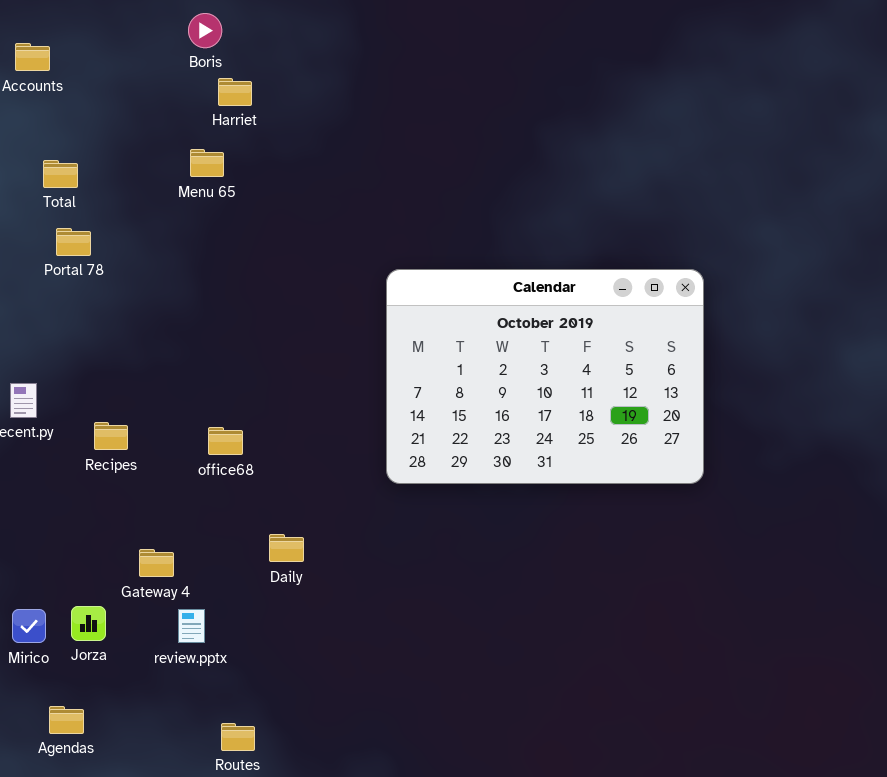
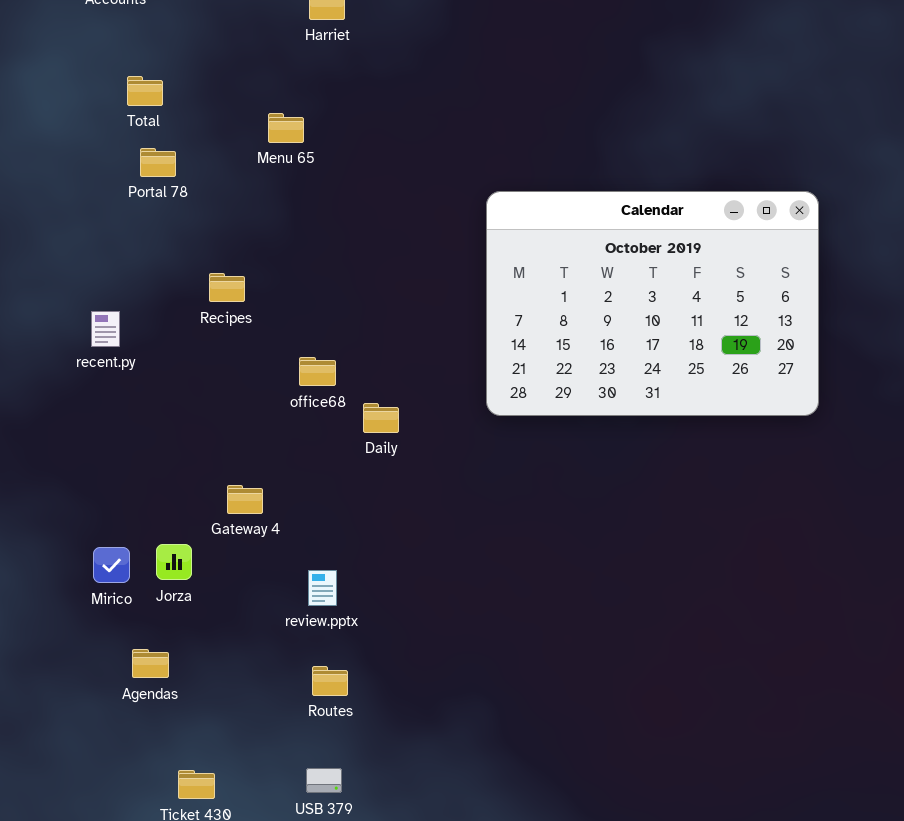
Menu 65: [190,149,224,177] -> [268,113,304,143], moved
Recipes: [94,422,128,450] -> [209,273,245,302], moved
Daily: [269,534,304,562] -> [363,403,399,433], moved
review.pptx: [178,609,205,643] -> [308,570,337,606], moved

